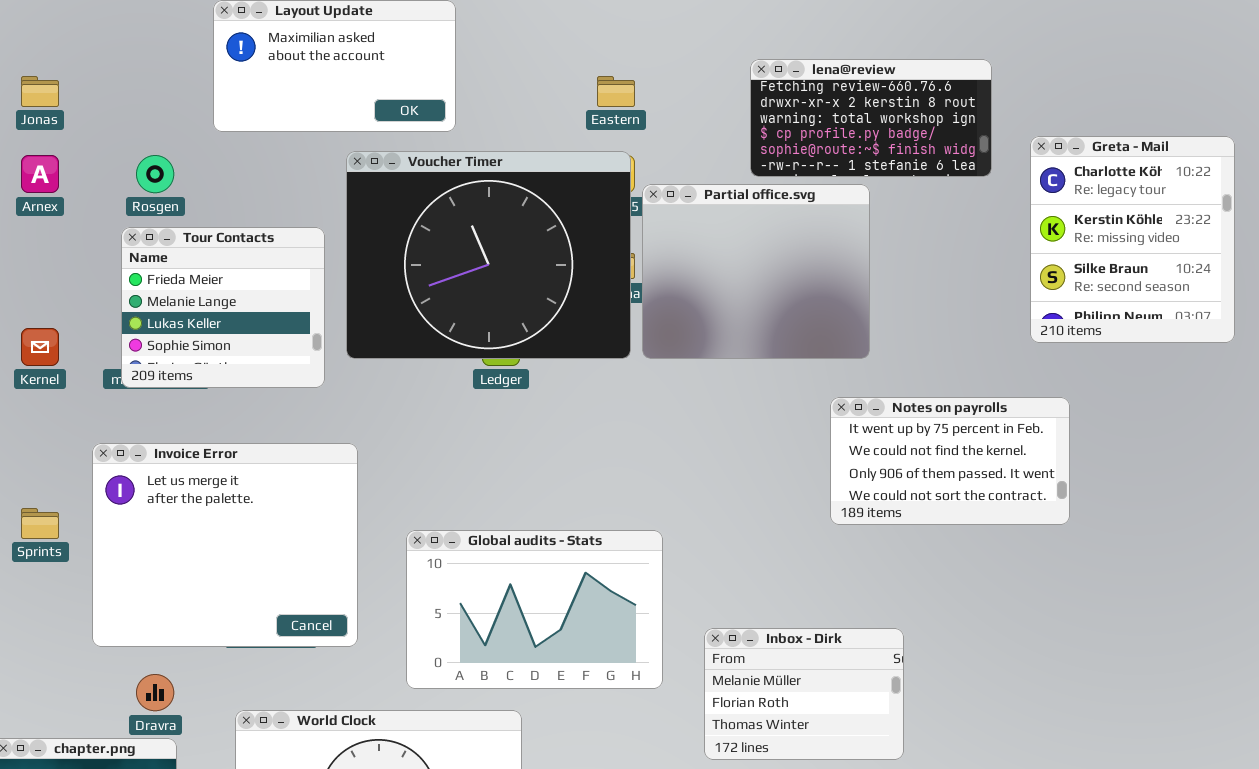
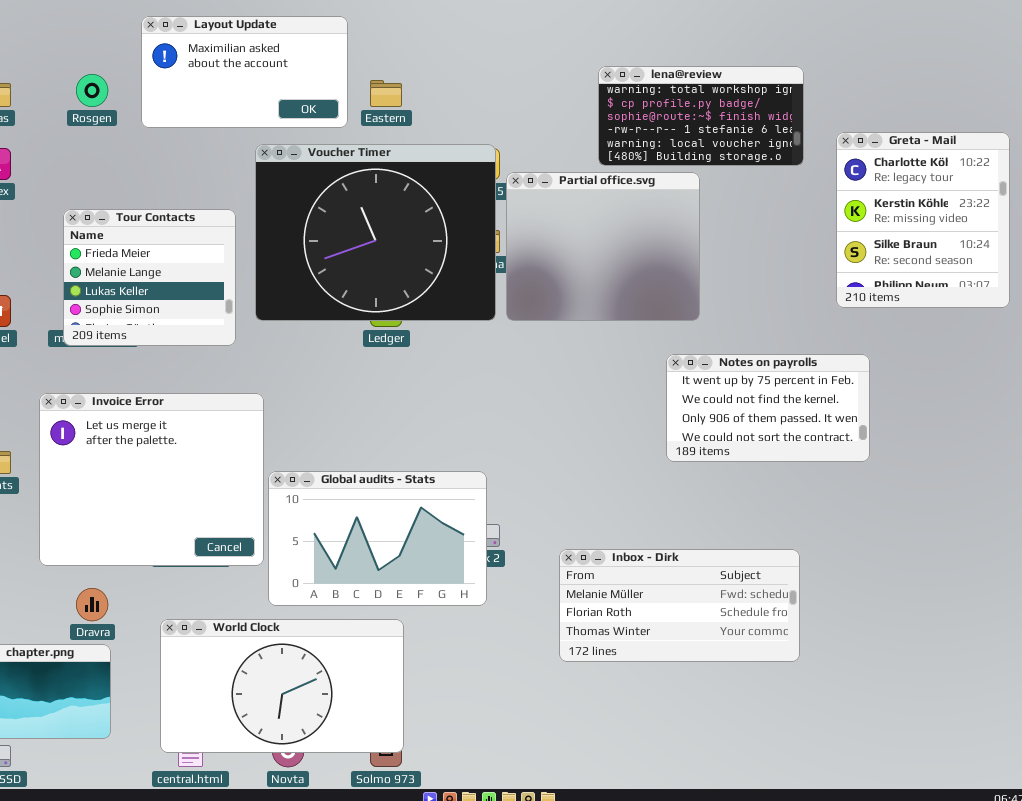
lena@review: [750,59,992,177] -> [598,66,804,166], scrolled down 2 rows
Eastern: [597,76,635,107] -> [370,80,402,107], moved
Rosgen: [136,155,174,193] -> [76,74,108,107], moved
Global audits - Stats: [406,530,663,689] -> [268,471,487,606], moved
Inbox - Dirk: [704,628,904,760] -> [559,549,800,662], resized

